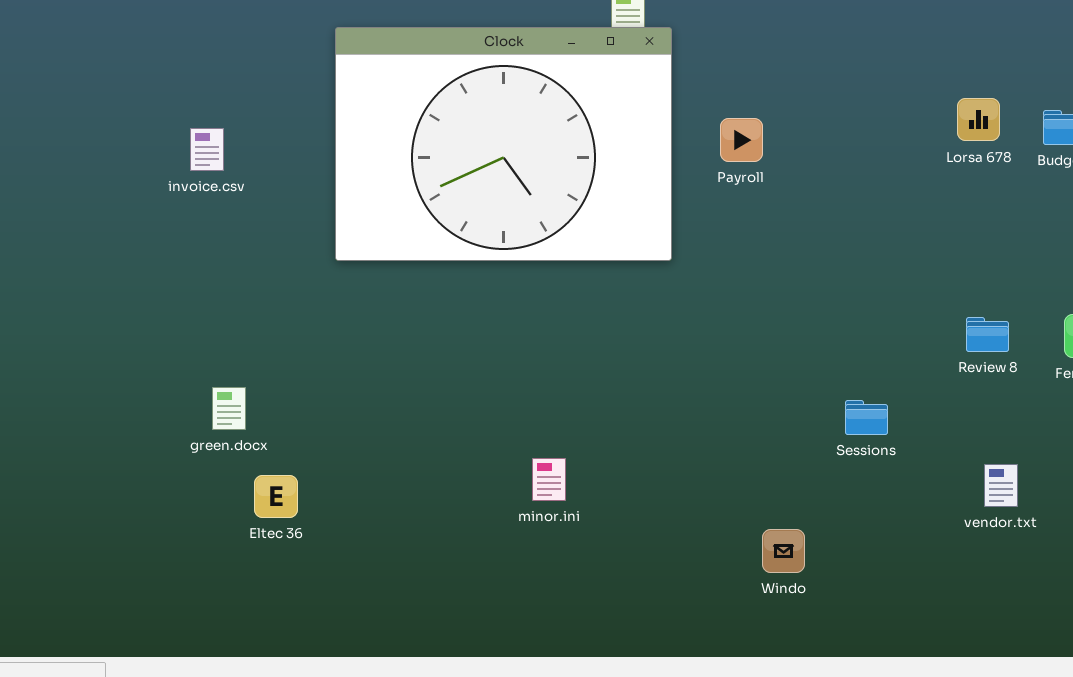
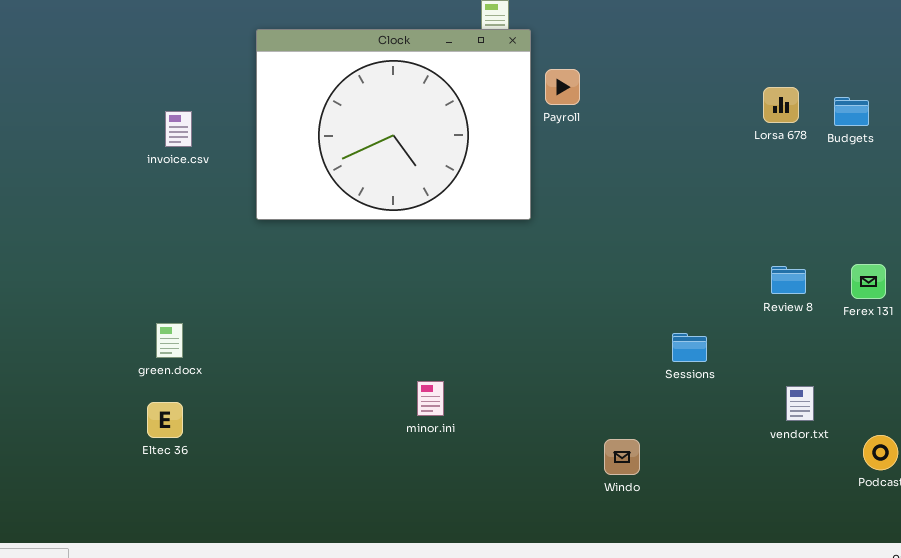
Payroll: [720,118,763,162] -> [545,69,580,105], moved
invoice.csv: [190,128,224,171] -> [165,111,192,147], moved
Eltec 36: [254,475,298,518] -> [147,402,183,438], moved

